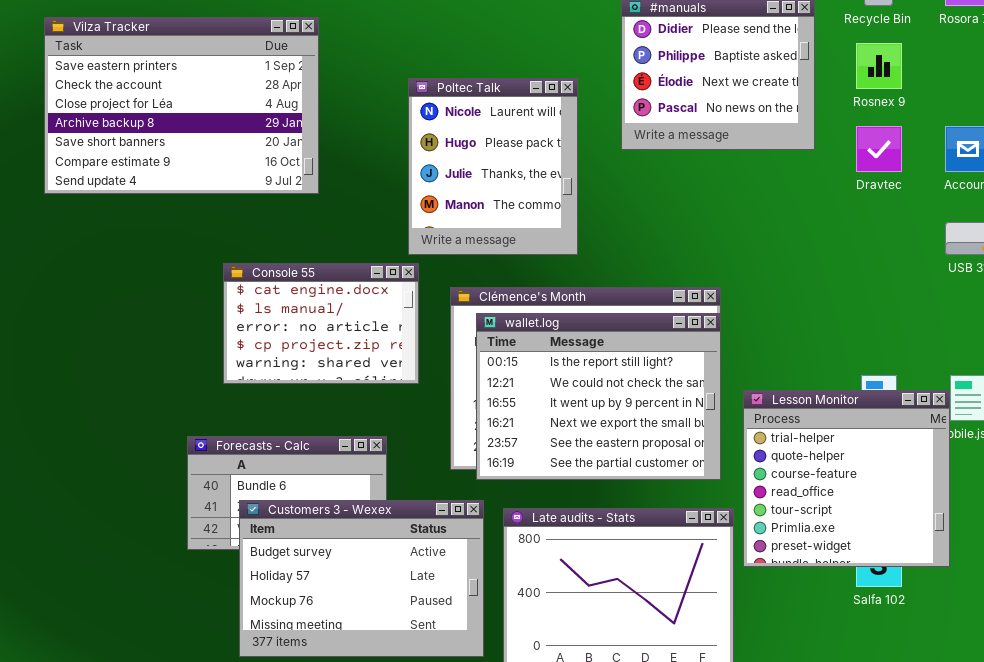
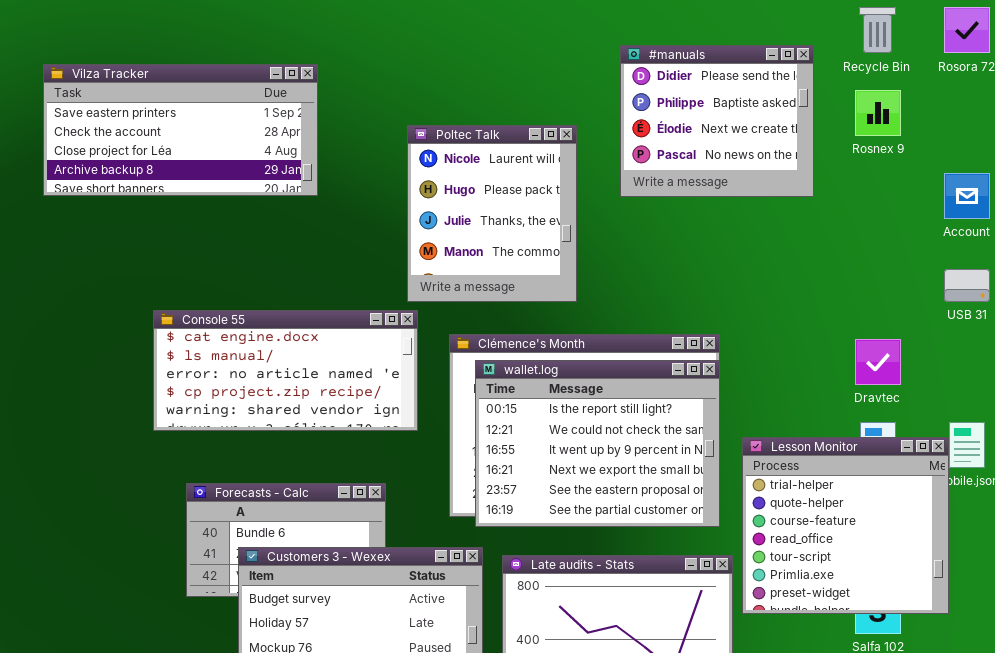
Vilza Tracker: [44,17,319,194] -> [43,64,318,196], resized
Dravtec: [856,126,902,172] -> [855,339,901,385], moved
Console 55: [223,263,419,384] -> [153,310,418,431], resized

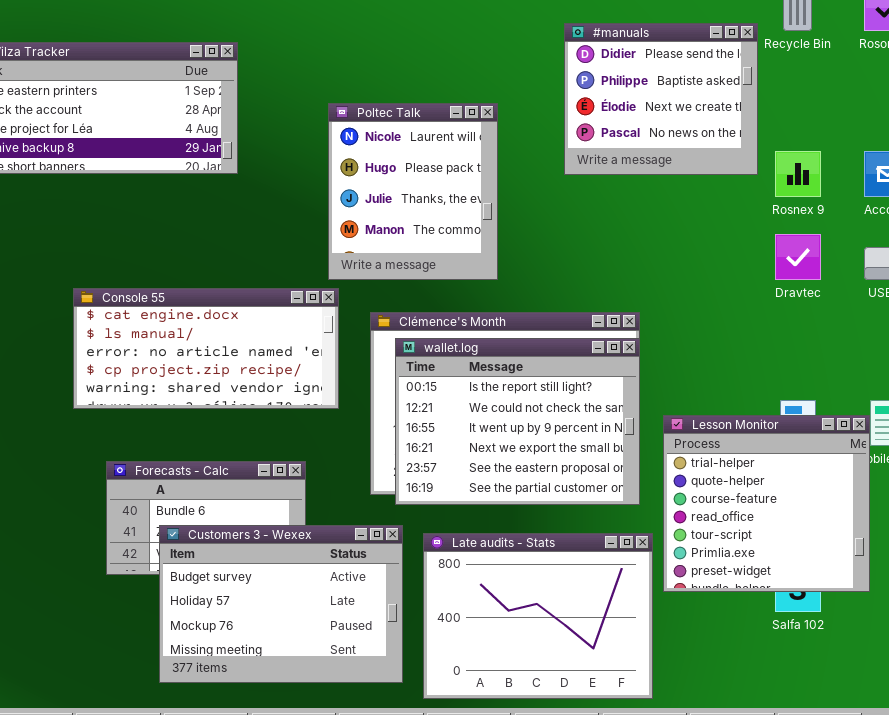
#manuals: [620,45,814,197] -> [564,23,758,175], moved
Rosnex 9: [855,90,901,136] -> [775,151,821,197], moved
Dravtec: [855,339,901,385] -> [775,234,821,280], moved

